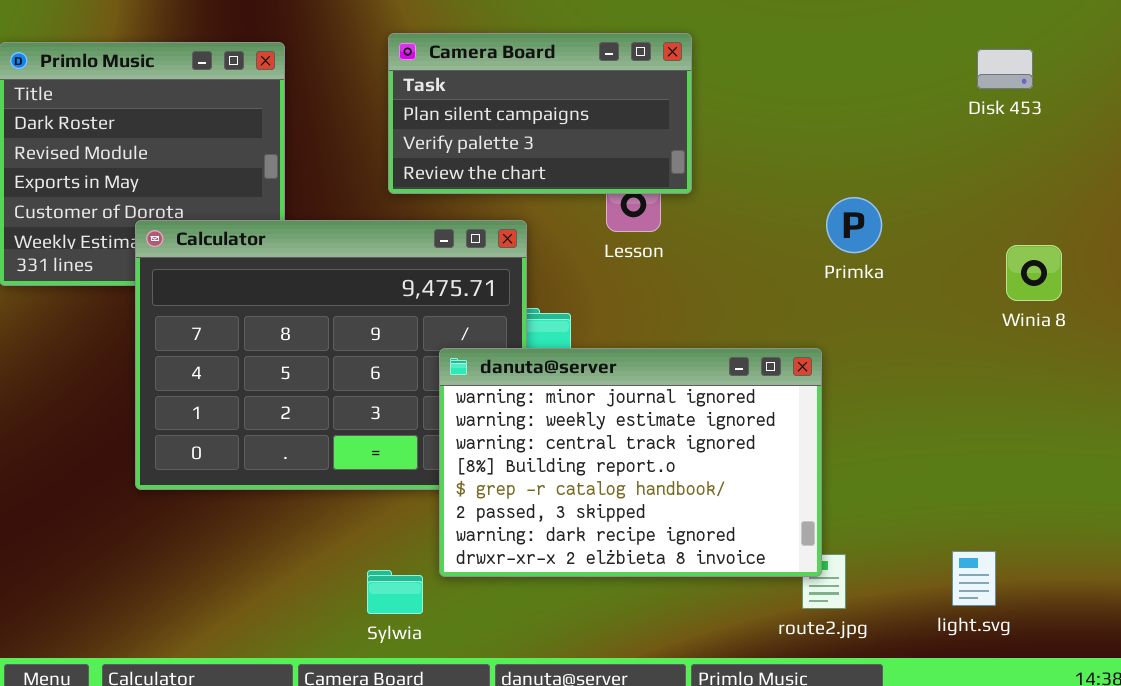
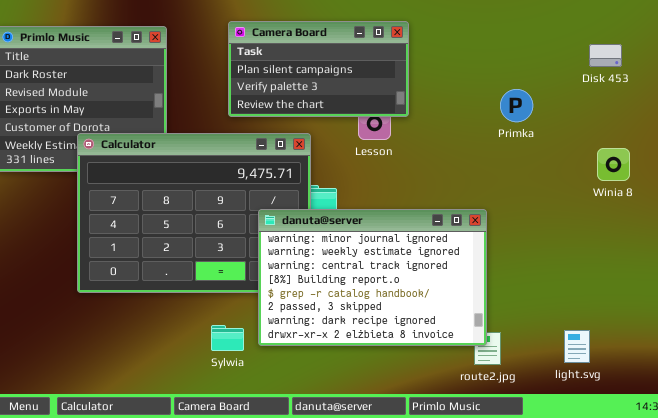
Disk 453: [977,49,1033,89] -> [589,44,622,67], moved
Primka: [826,197,882,253] -> [500,89,533,122], moved
Sylwia: [367,570,423,614] -> [211,325,244,351], moved

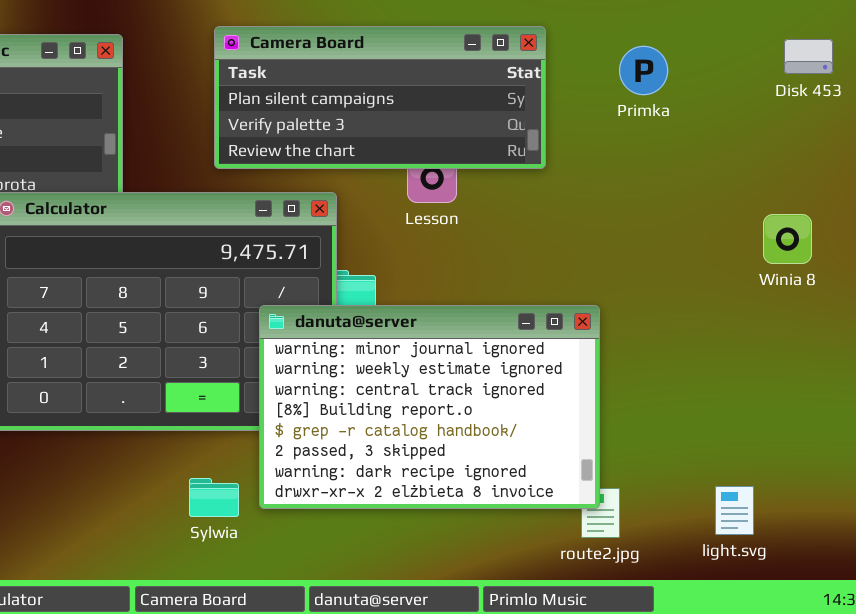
Camera Board: [228,21,409,117] -> [214,26,546,169], resized
Disk 453: [589,44,622,67] -> [784,39,833,74], moved
Primka: [500,89,533,122] -> [619,46,668,95], moved

